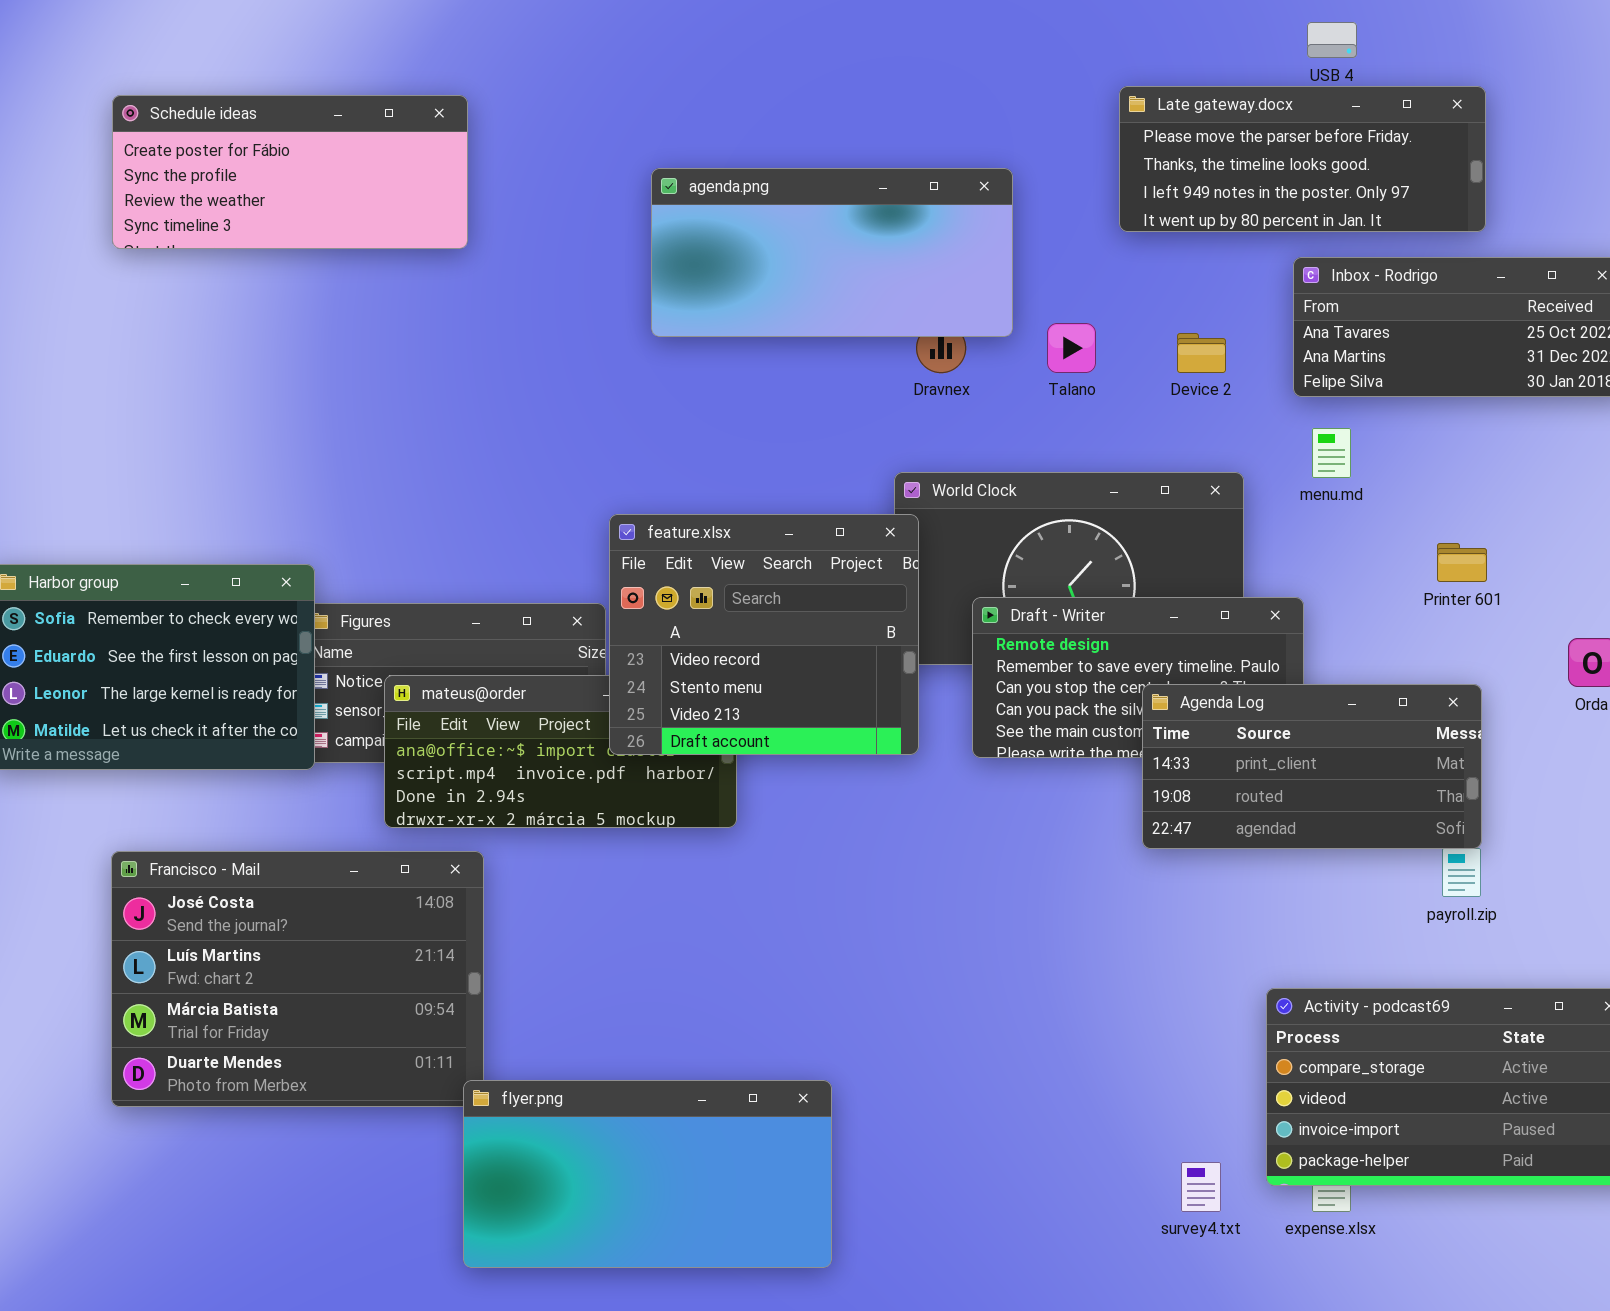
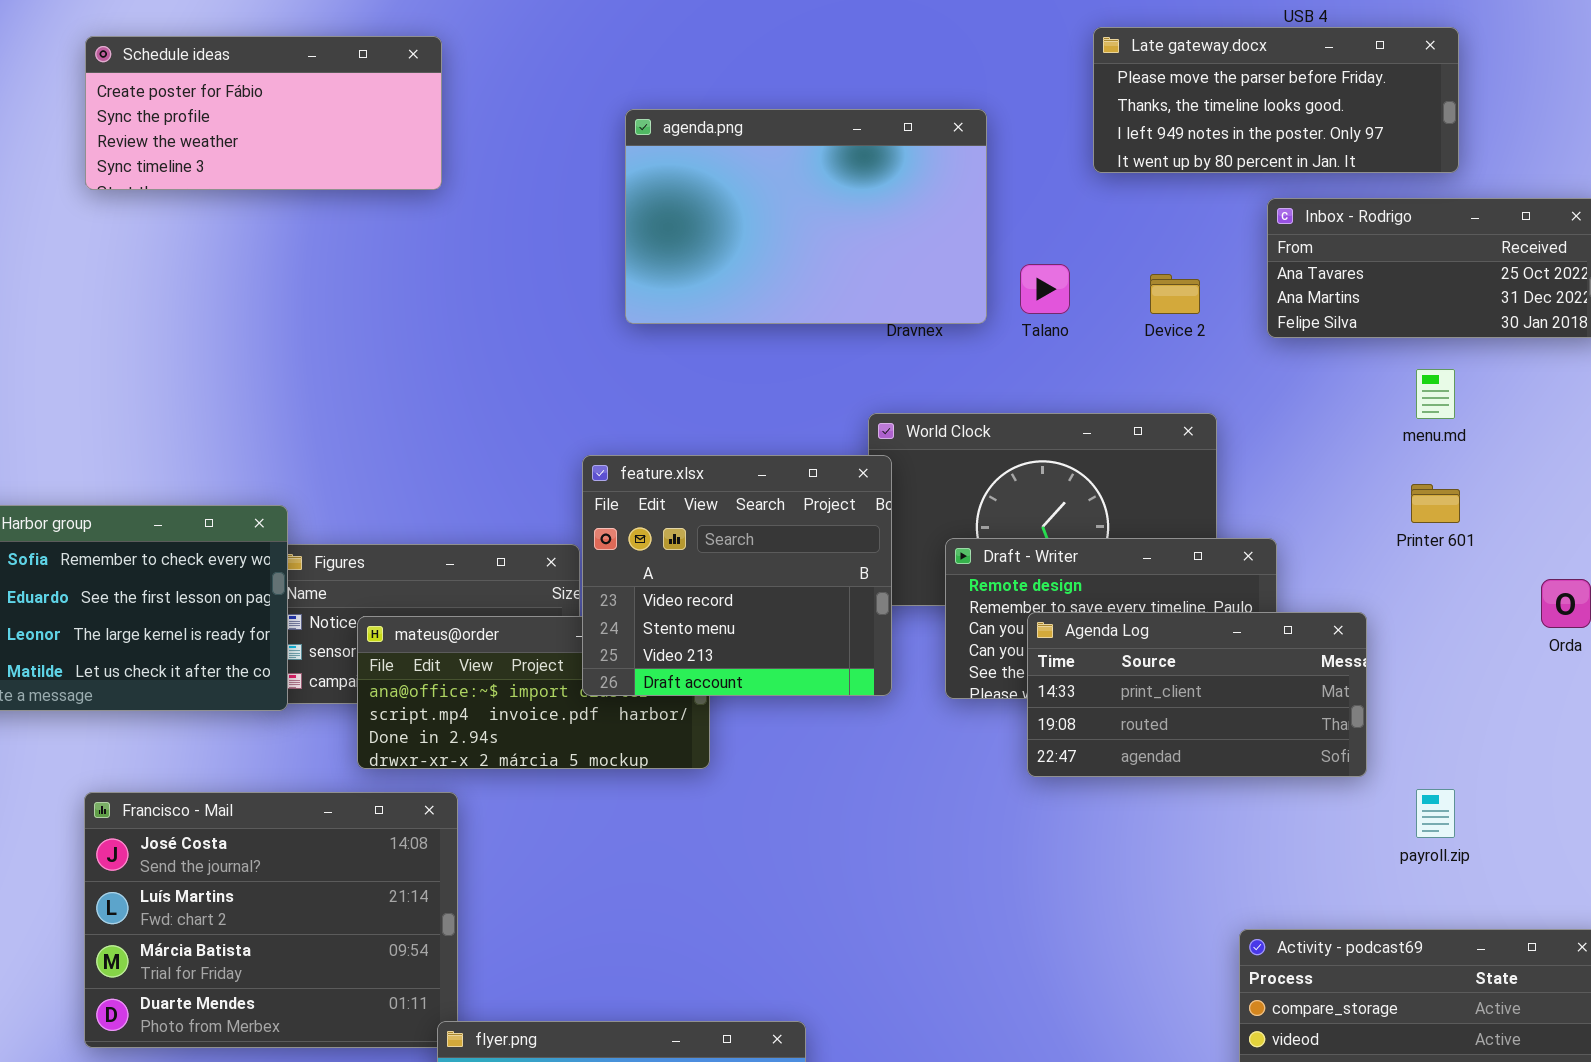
agenda.png: [651,168,1013,337] -> [625,109,987,324], resized
menu.md: [1312,428,1351,478] -> [1416,369,1455,419], moved
Agenda Log: [1142,684,1482,849] -> [1027,612,1367,777], moved

